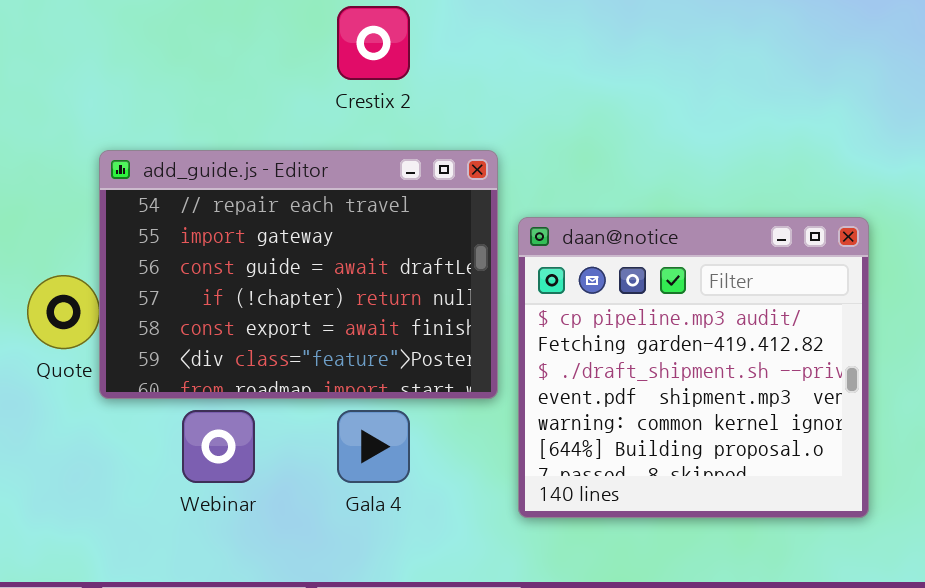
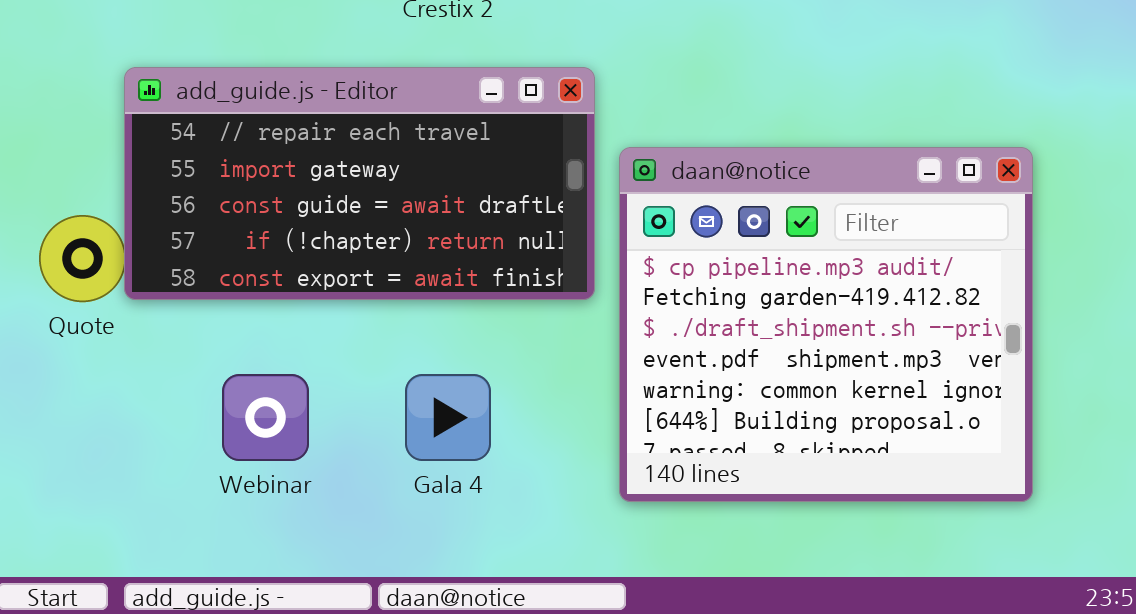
add_guide.js - Editor: [99,150,498,399] -> [124,67,595,300], resized

